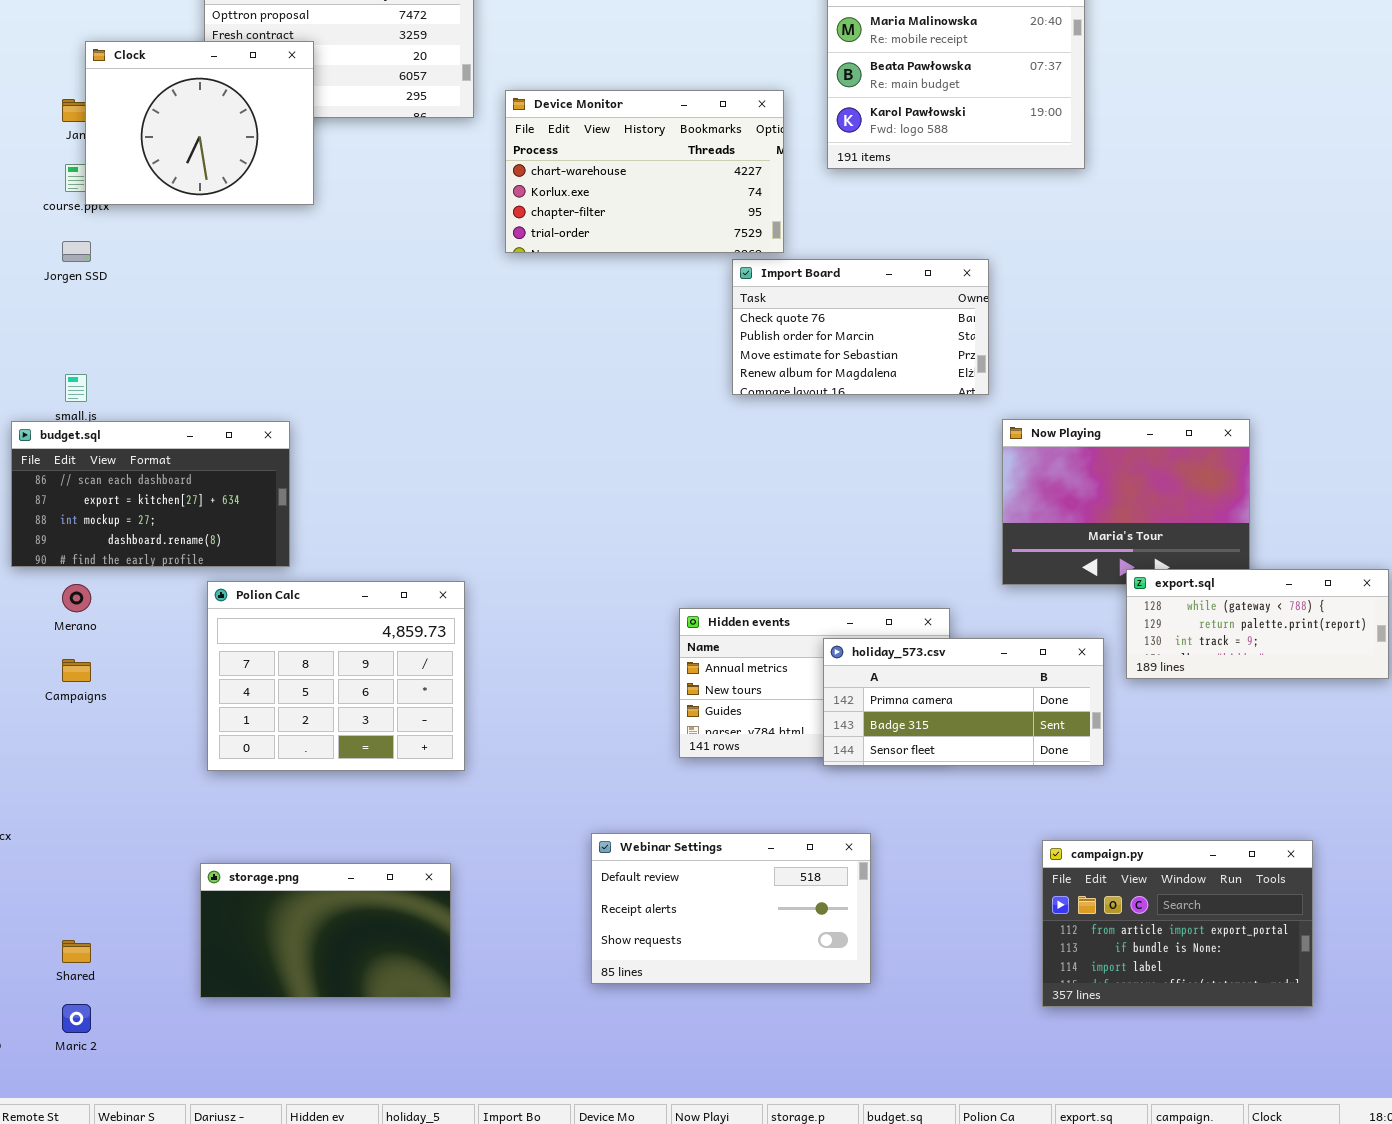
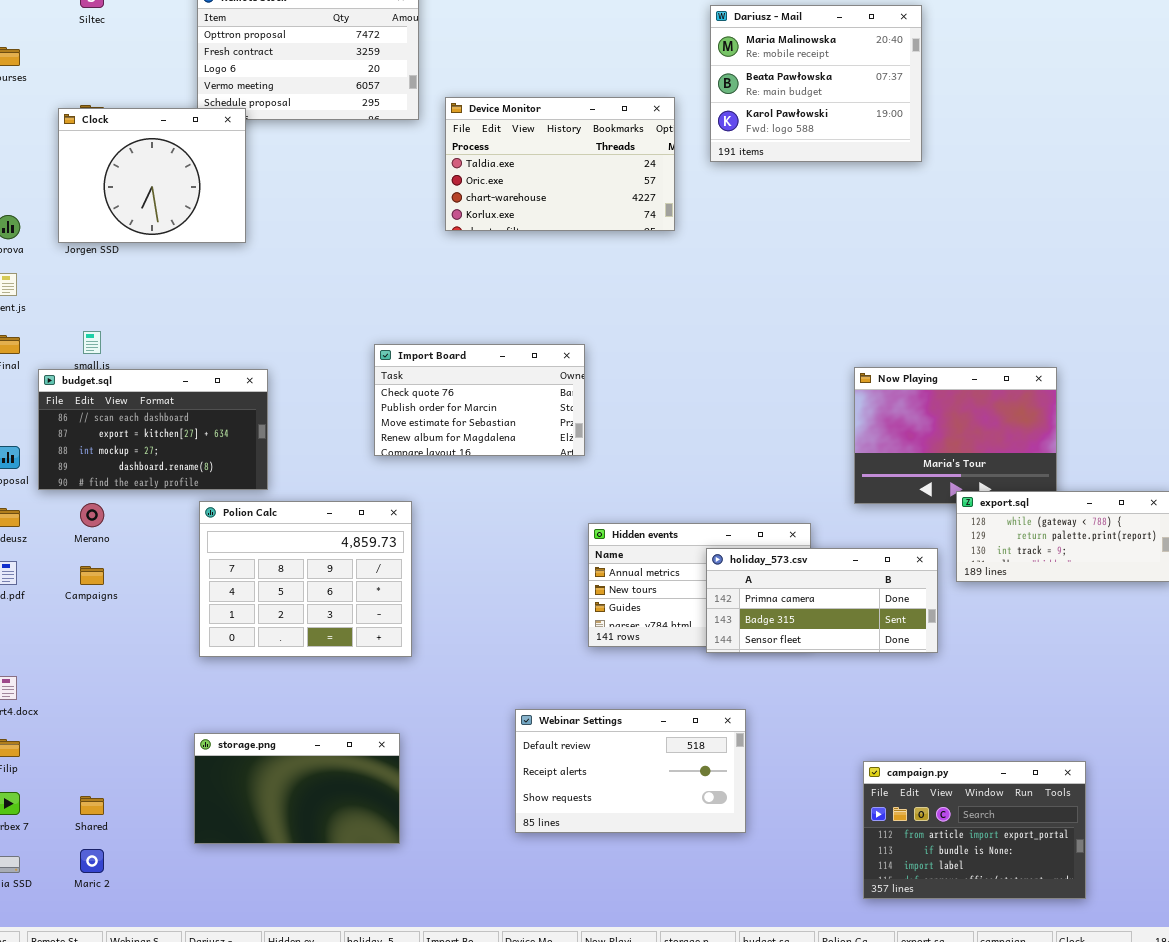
Clock: [85,41,314,205] -> [58,108,246,243], moved
Device Monitor: [505,90,784,253] -> [445,97,675,231], scrolled up 2 rows
Import Board: [732,259,989,395] -> [374,344,585,456], moved
campaign.py: [1042,840,1313,1007] -> [863,761,1086,899], moved

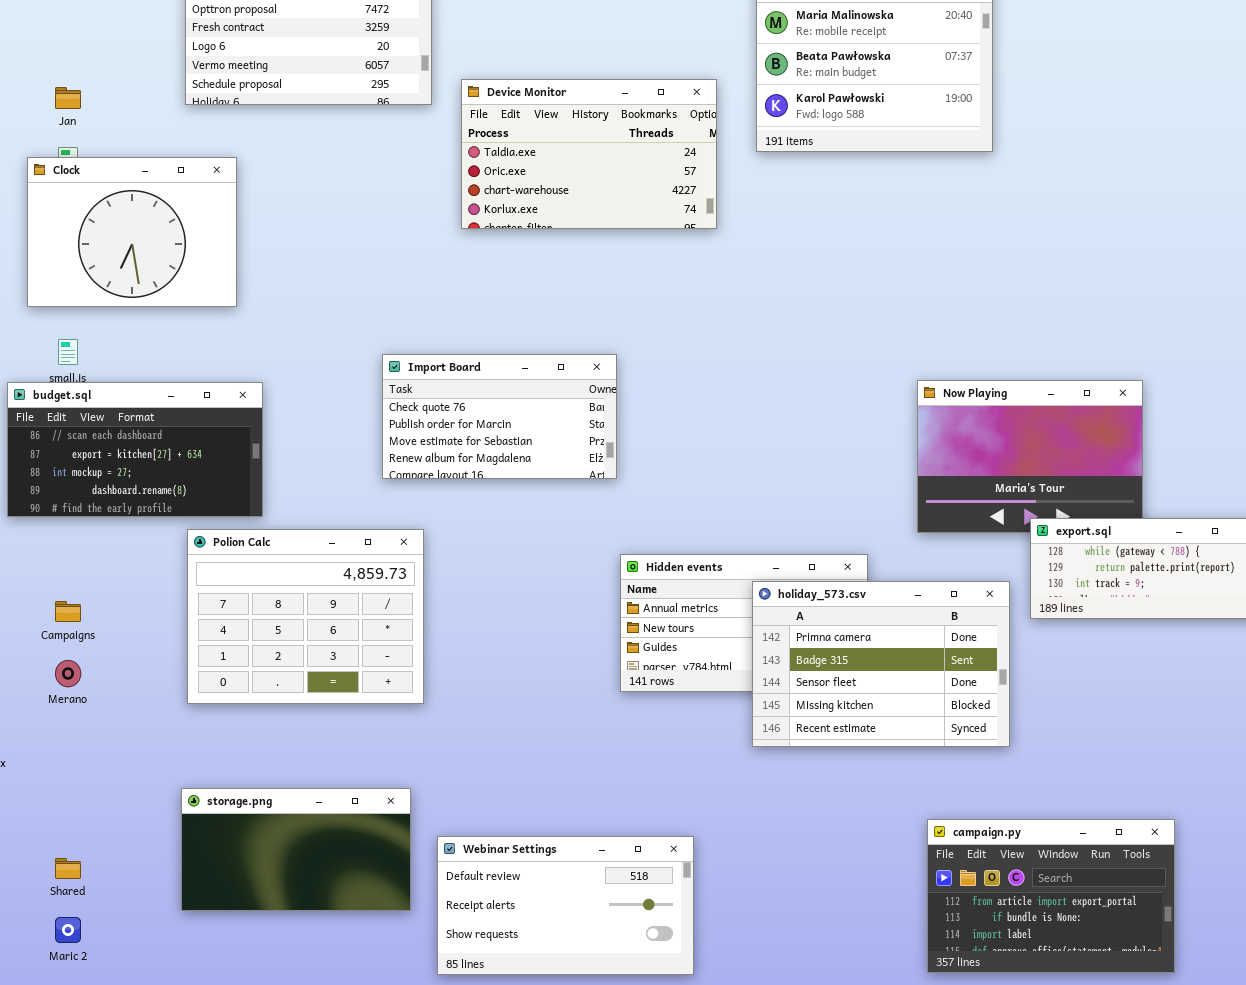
Clock: [58,108,246,243] -> [27,157,237,307], moved
Merano: [80,503,104,527] -> [55,660,81,687], moved
holiday_573.csv: [706,548,938,653] -> [752,581,1010,747], resized
Webinar Settings: [515,709,746,833] -> [437,836,694,975], moved

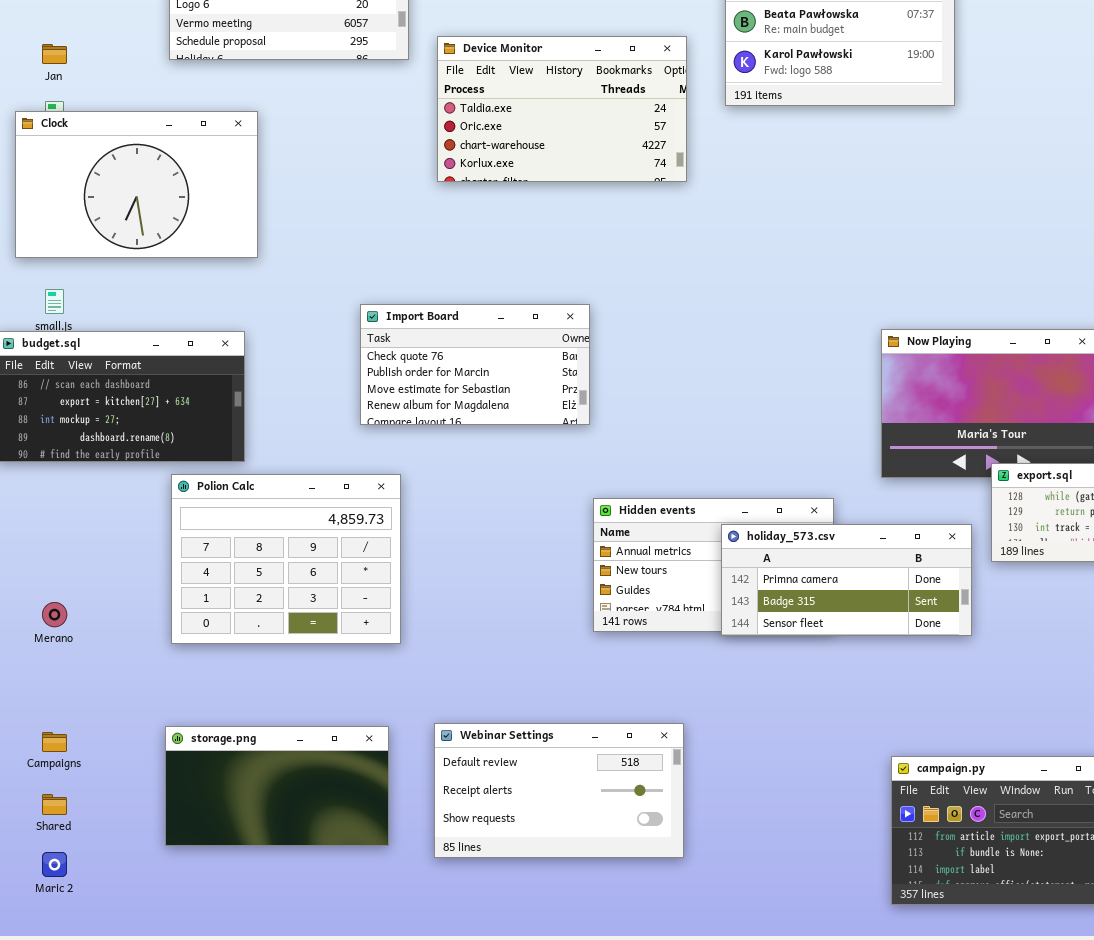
Clock: [27,157,237,307] -> [15,111,258,258], resized
holiday_573.csv: [752,581,1010,747] -> [721,524,972,636], resized
Campaigns: [55,601,81,622] -> [42,732,67,752], moved
Webinar Settings: [437,836,694,975] -> [434,723,684,858], moved

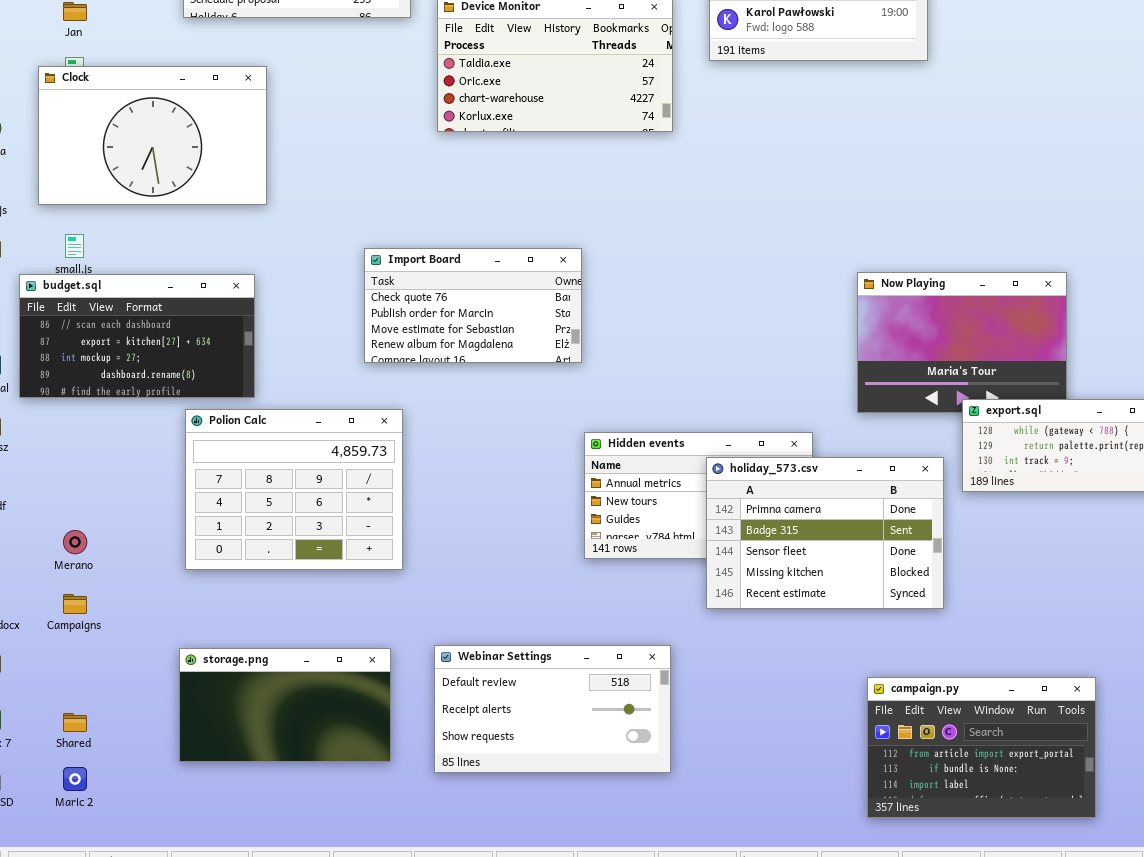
holiday_573.csv: [721,524,972,636] -> [706,457,944,609], resized
Campaigns: [42,732,67,752] -> [63,594,87,614], moved

